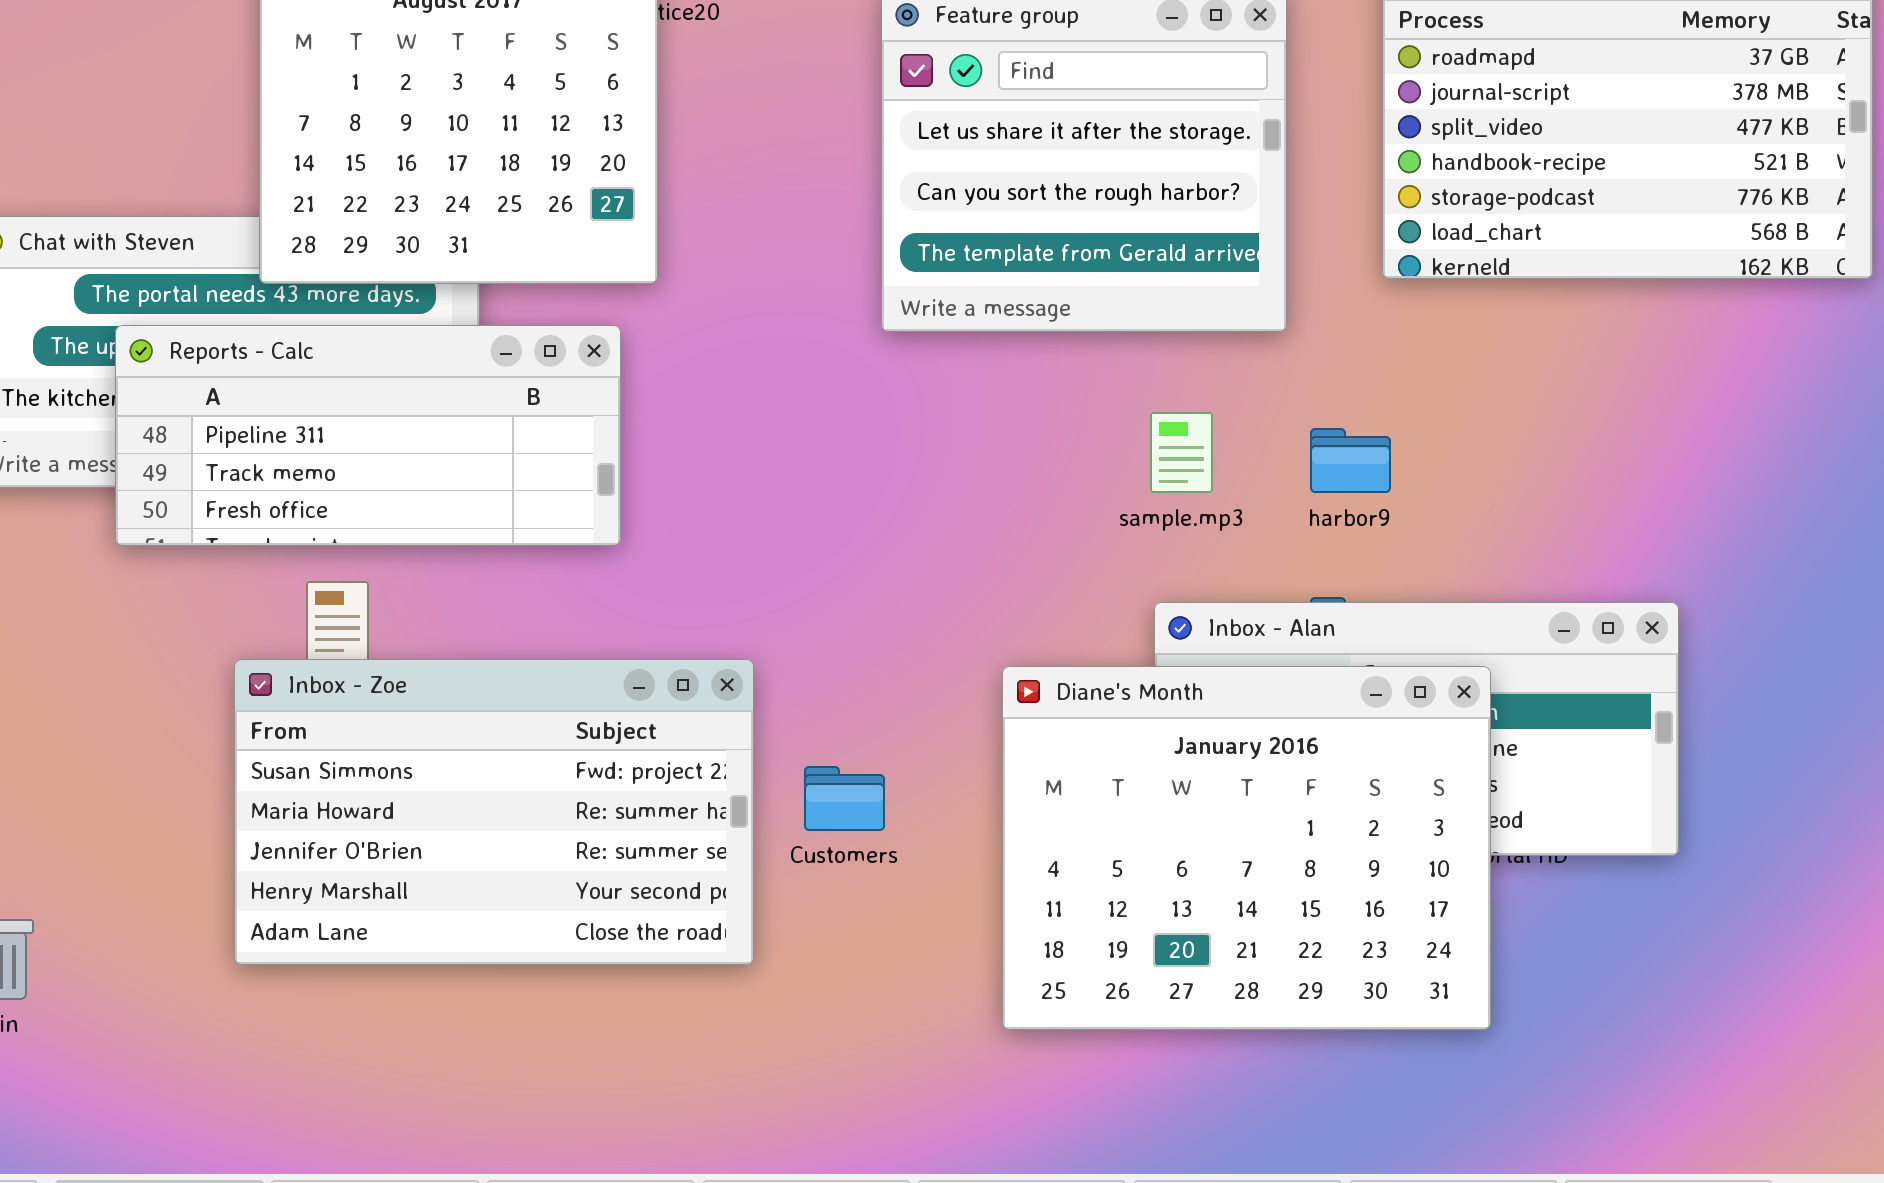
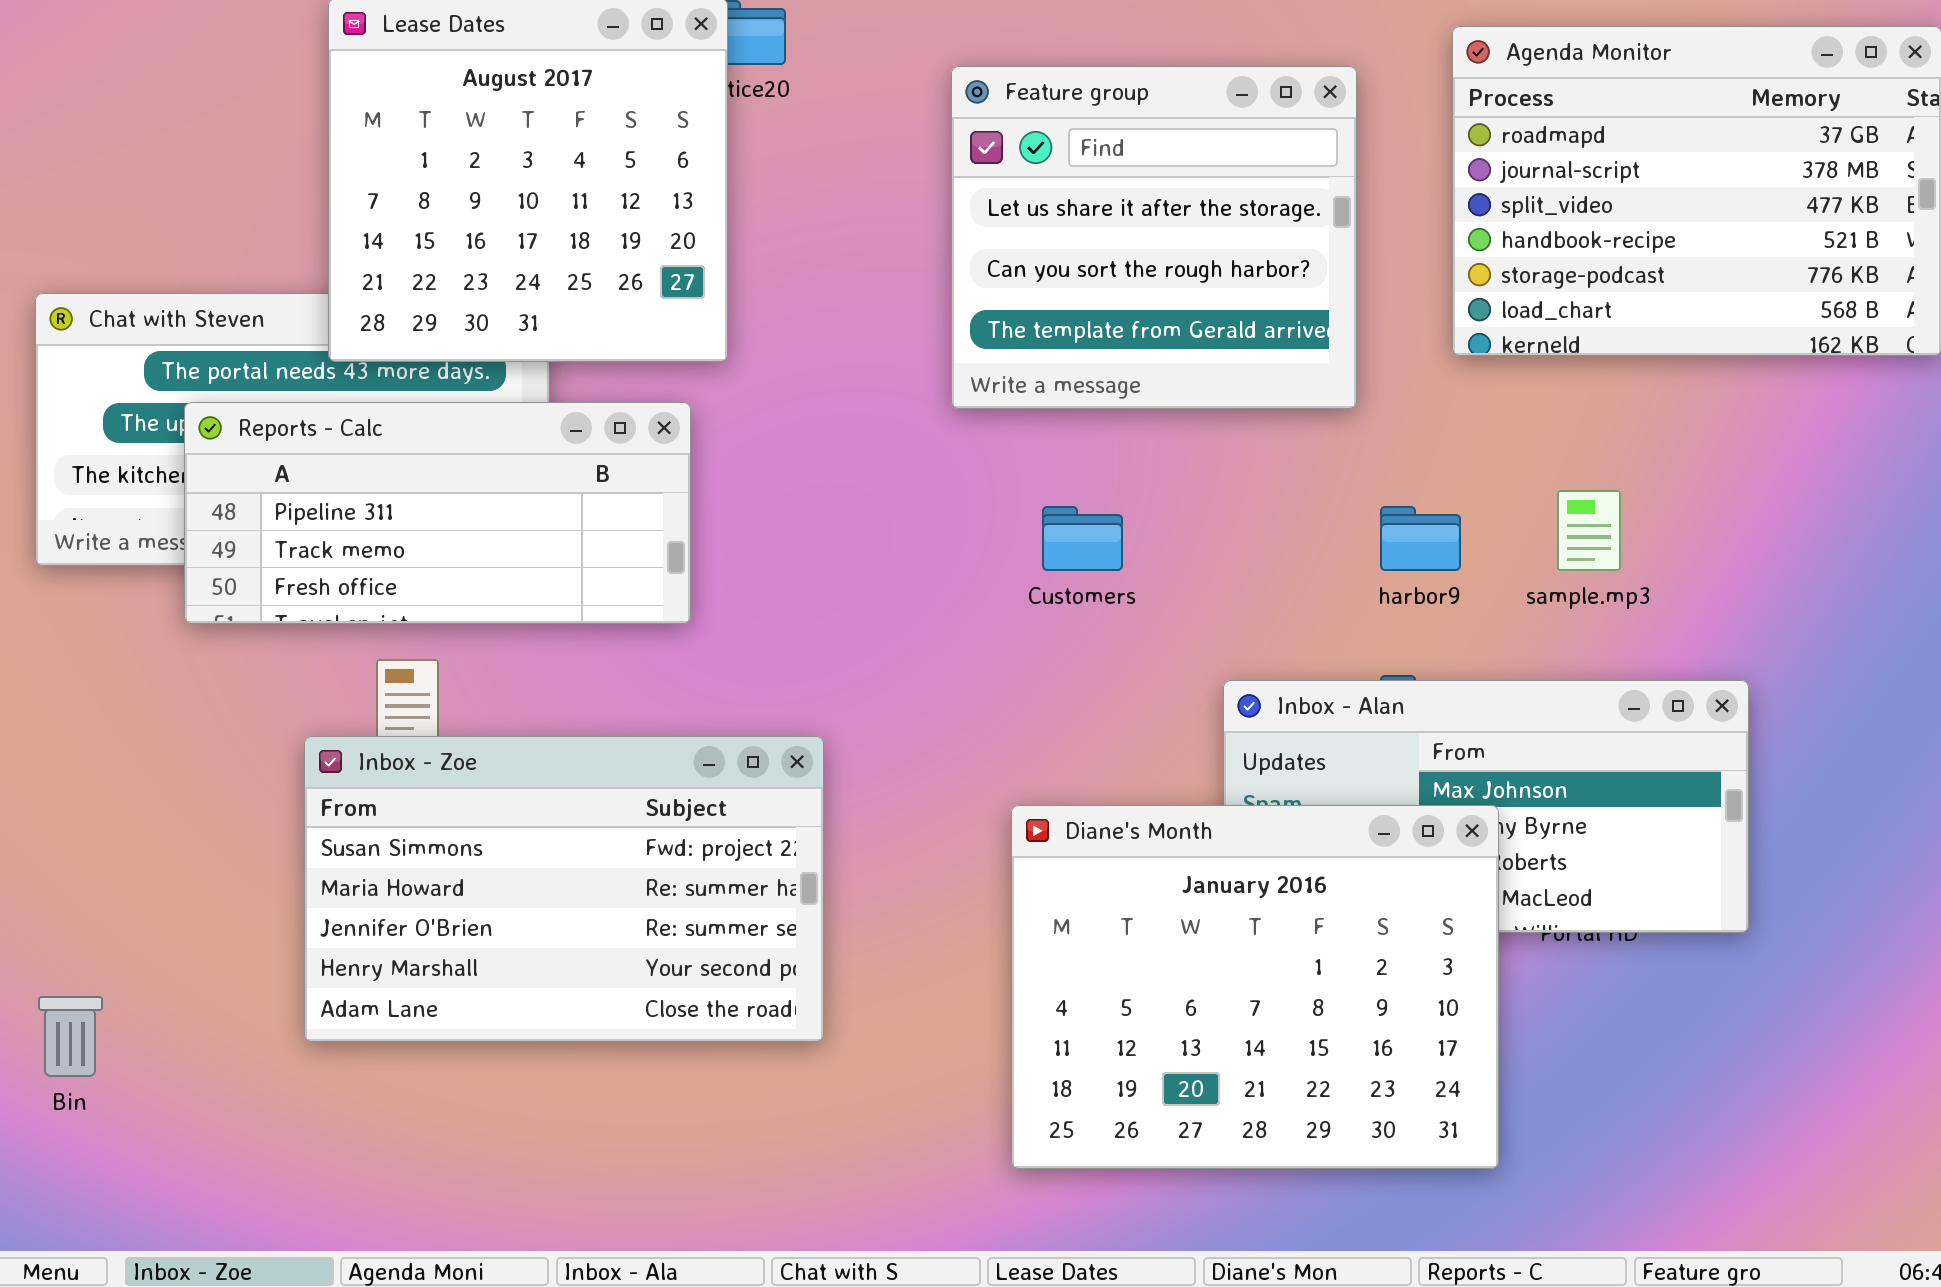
sample.mp3: [1150,412,1213,493] -> [1557,490,1621,571], moved
Diane's Month: [1002,666,1491,1030] -> [1011,805,1499,1169], moved
Customers: [804,766,885,831] -> [1042,506,1123,571], moved

